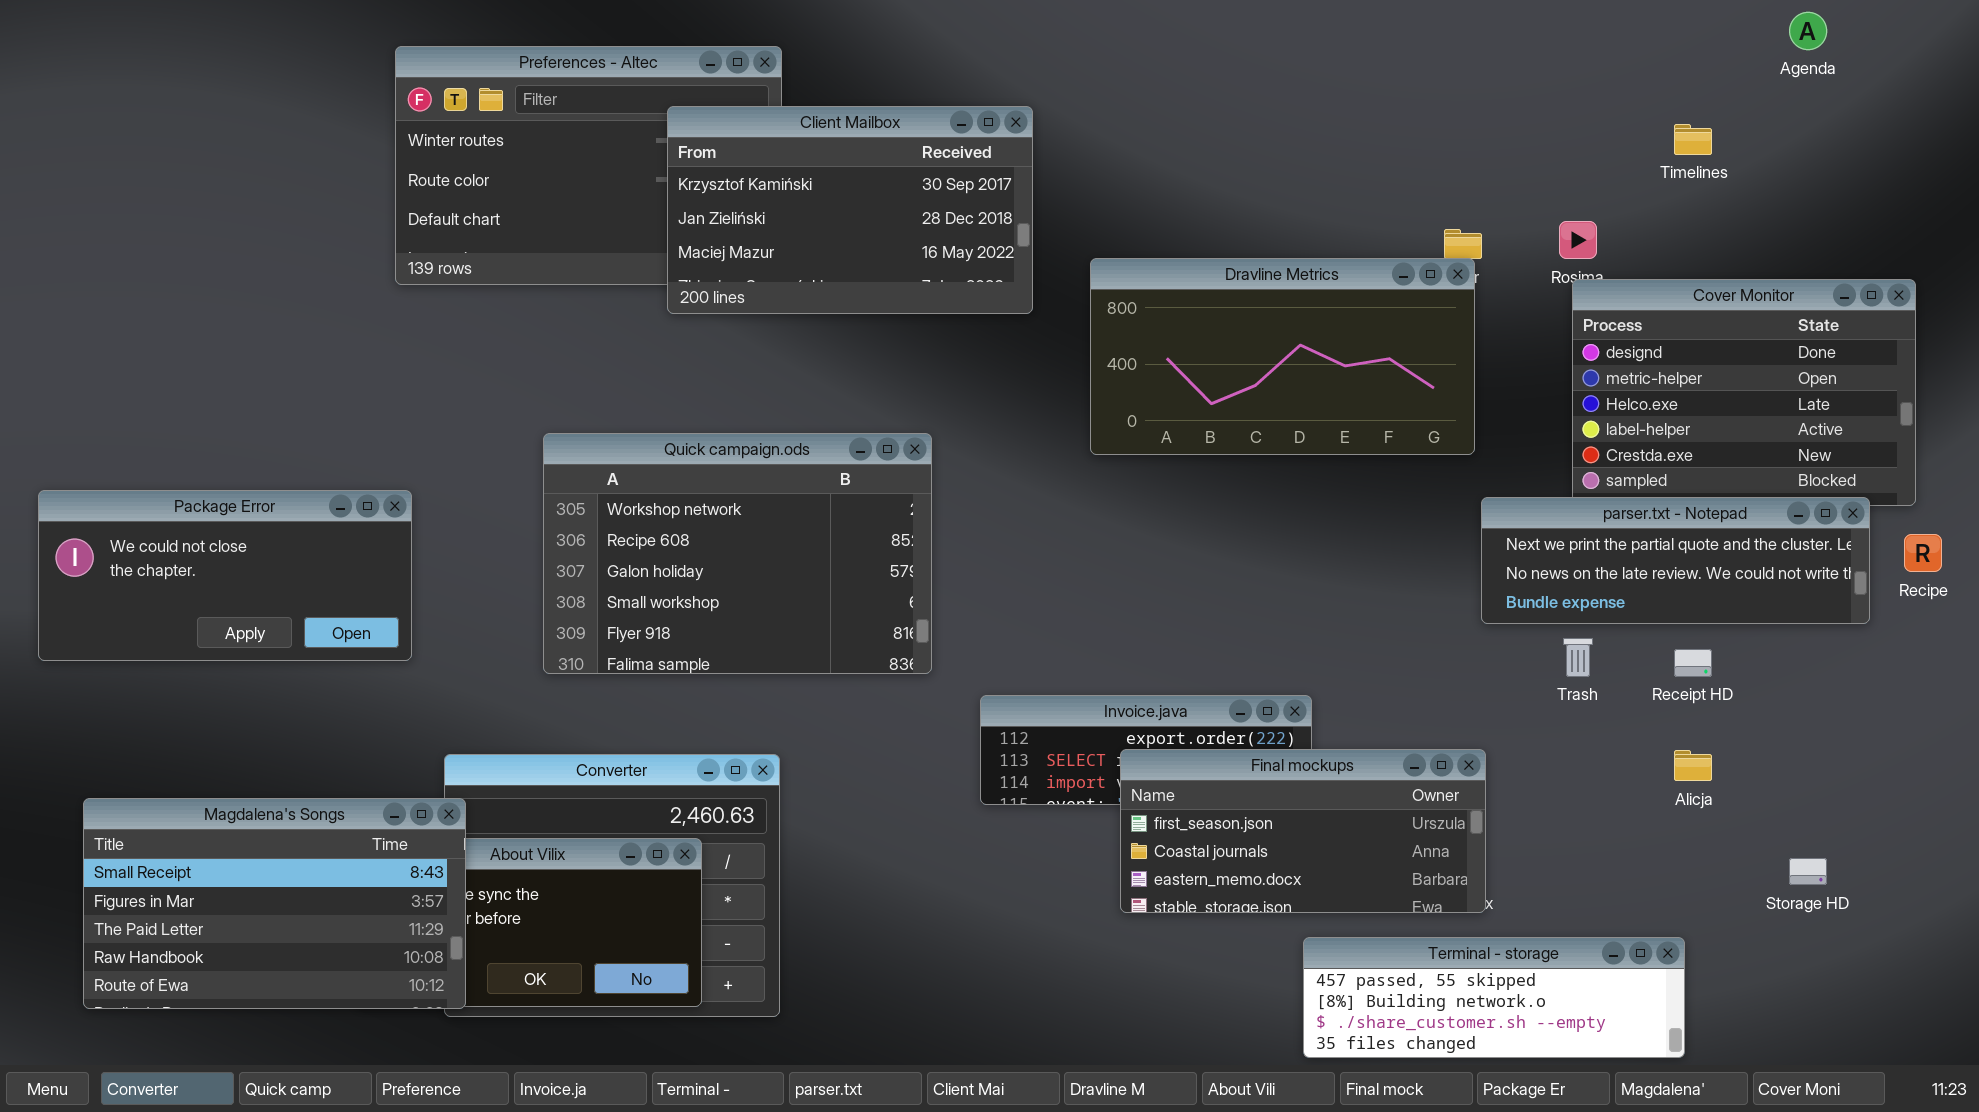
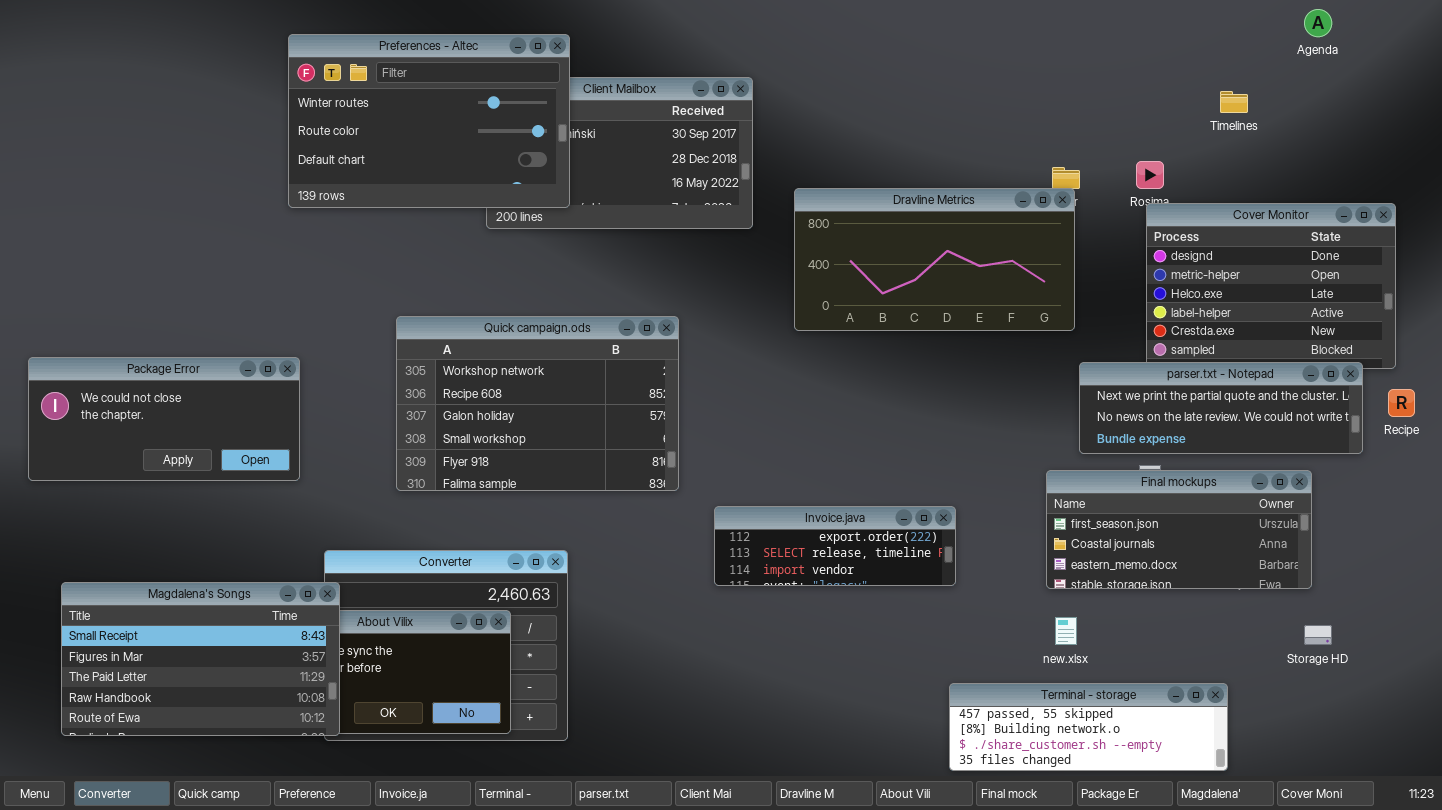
Preferences - Altec: [395,46,782,285] -> [288,34,570,208], raised
Final mockups: [1120,749,1486,913] -> [1046,470,1312,589], moved

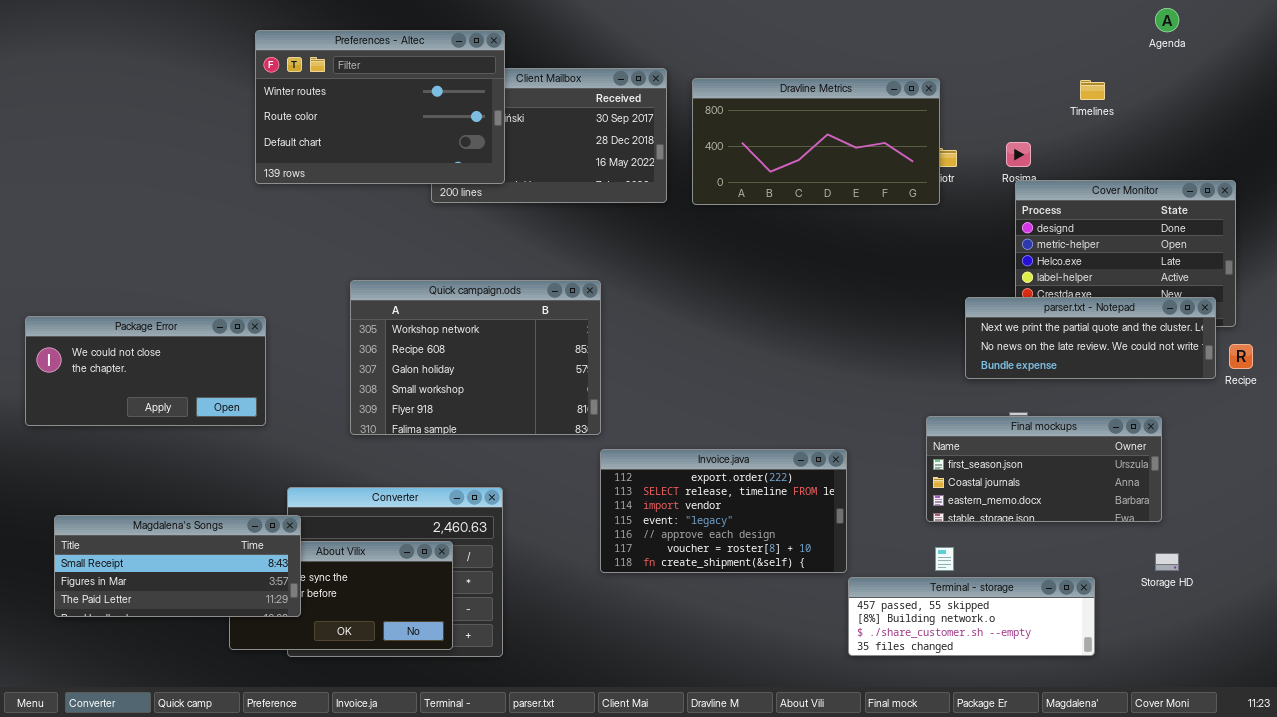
Dravline Metrics: [794,188,1075,331] -> [692,78,940,205], moved
parser.txt - Notepad: [1079,362,1363,454] -> [965,297,1216,379], moved
Invoice.java: [714,506,956,586] -> [600,449,847,573], resized
Magdalena's Songs: [61,582,340,736] -> [54,515,301,617], resized
Terminal - storage: [949,683,1228,771] -> [848,577,1095,656], moved

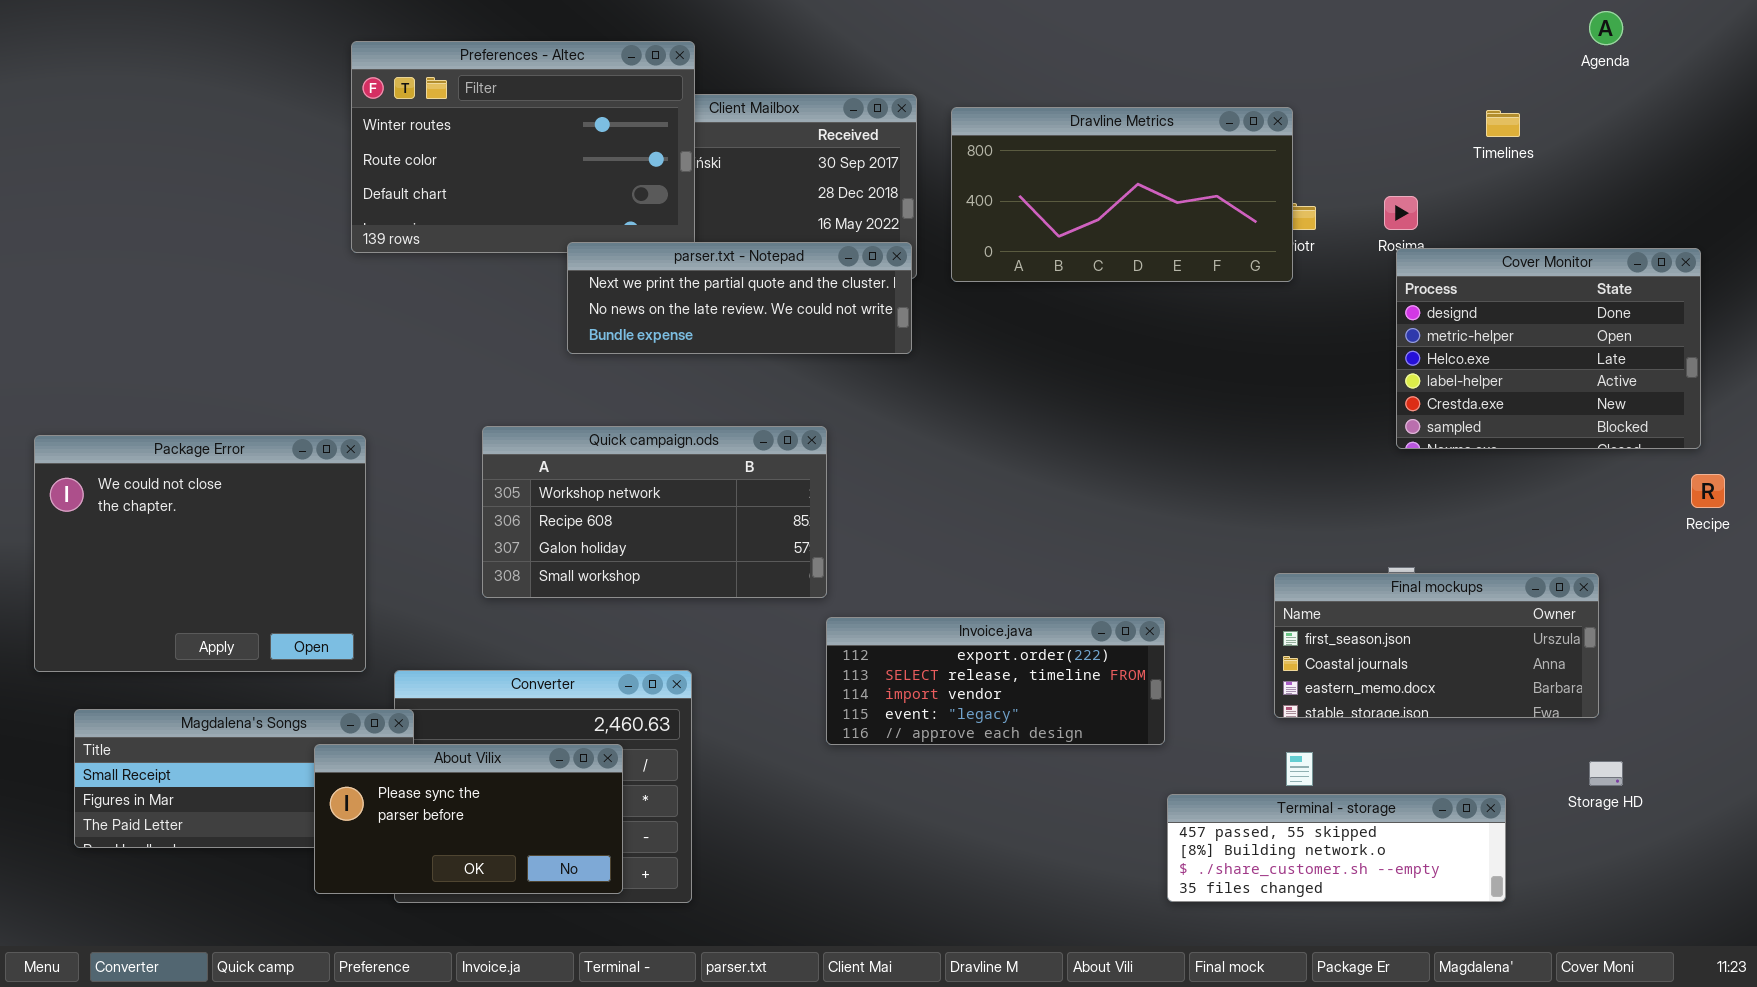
Quick campaign.ods: [350,280,601,435] -> [482,426,827,598], resized
parser.txt - Notepad: [965,297,1216,379] -> [567,242,912,354], moved
Package Error: [25,316,266,426] -> [34,435,366,672], resized
Invoice.java: [600,449,847,573] -> [826,617,1165,745], resized
About Vilix: [229,541,453,650] -> [314,744,623,894], raised

